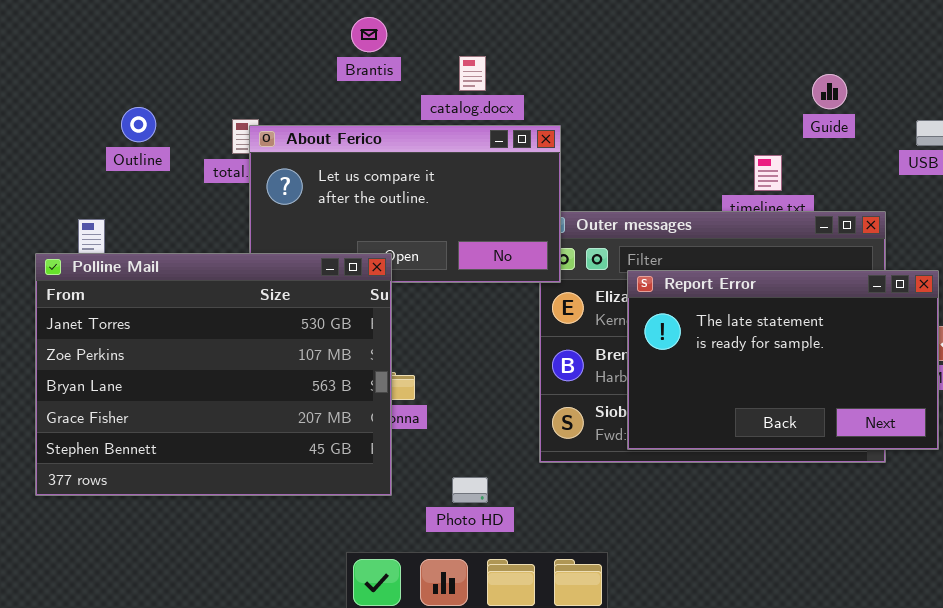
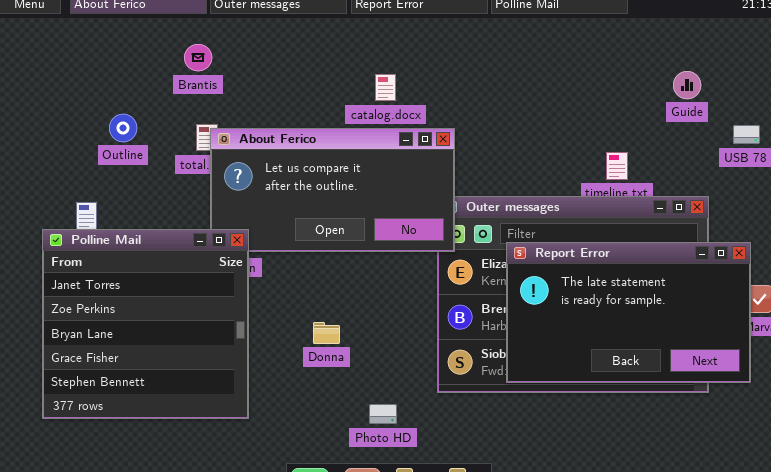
Brantis: [351,17,387,52] -> [184,44,212,71], moved
Guide: [812,74,847,109] -> [673,71,701,99], moved
Polline Mail: [35,253,392,496] -> [42,229,249,419], resized

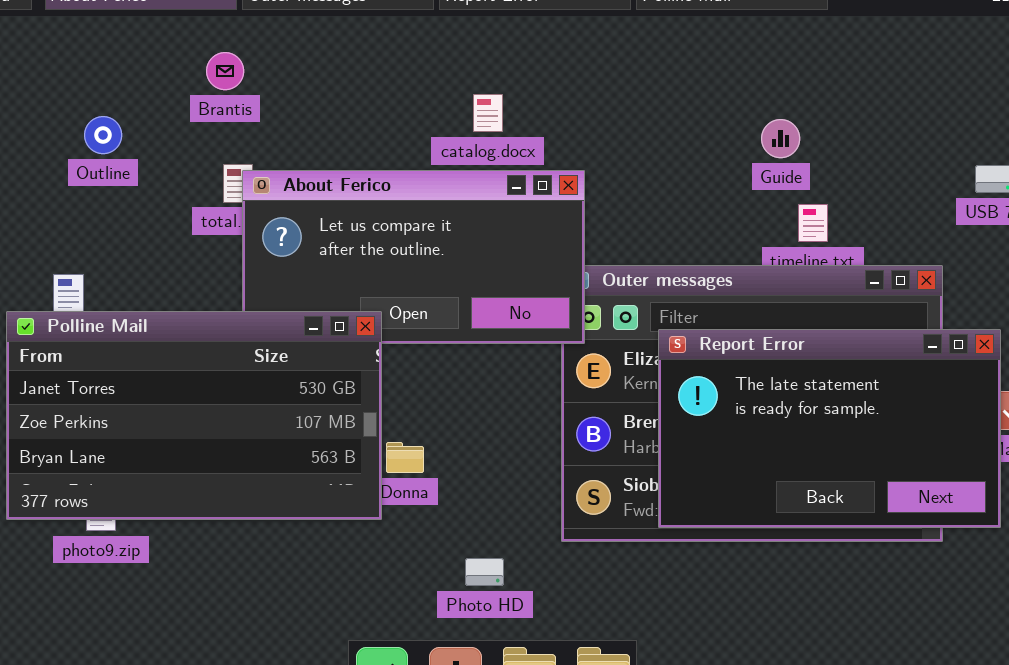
Guide: [673,71,701,99] -> [761,119,800,158], moved
Outline: [109,114,137,142] -> [84,116,122,154], moved
Polline Mail: [42,229,249,419] -> [6,311,382,520], resized

